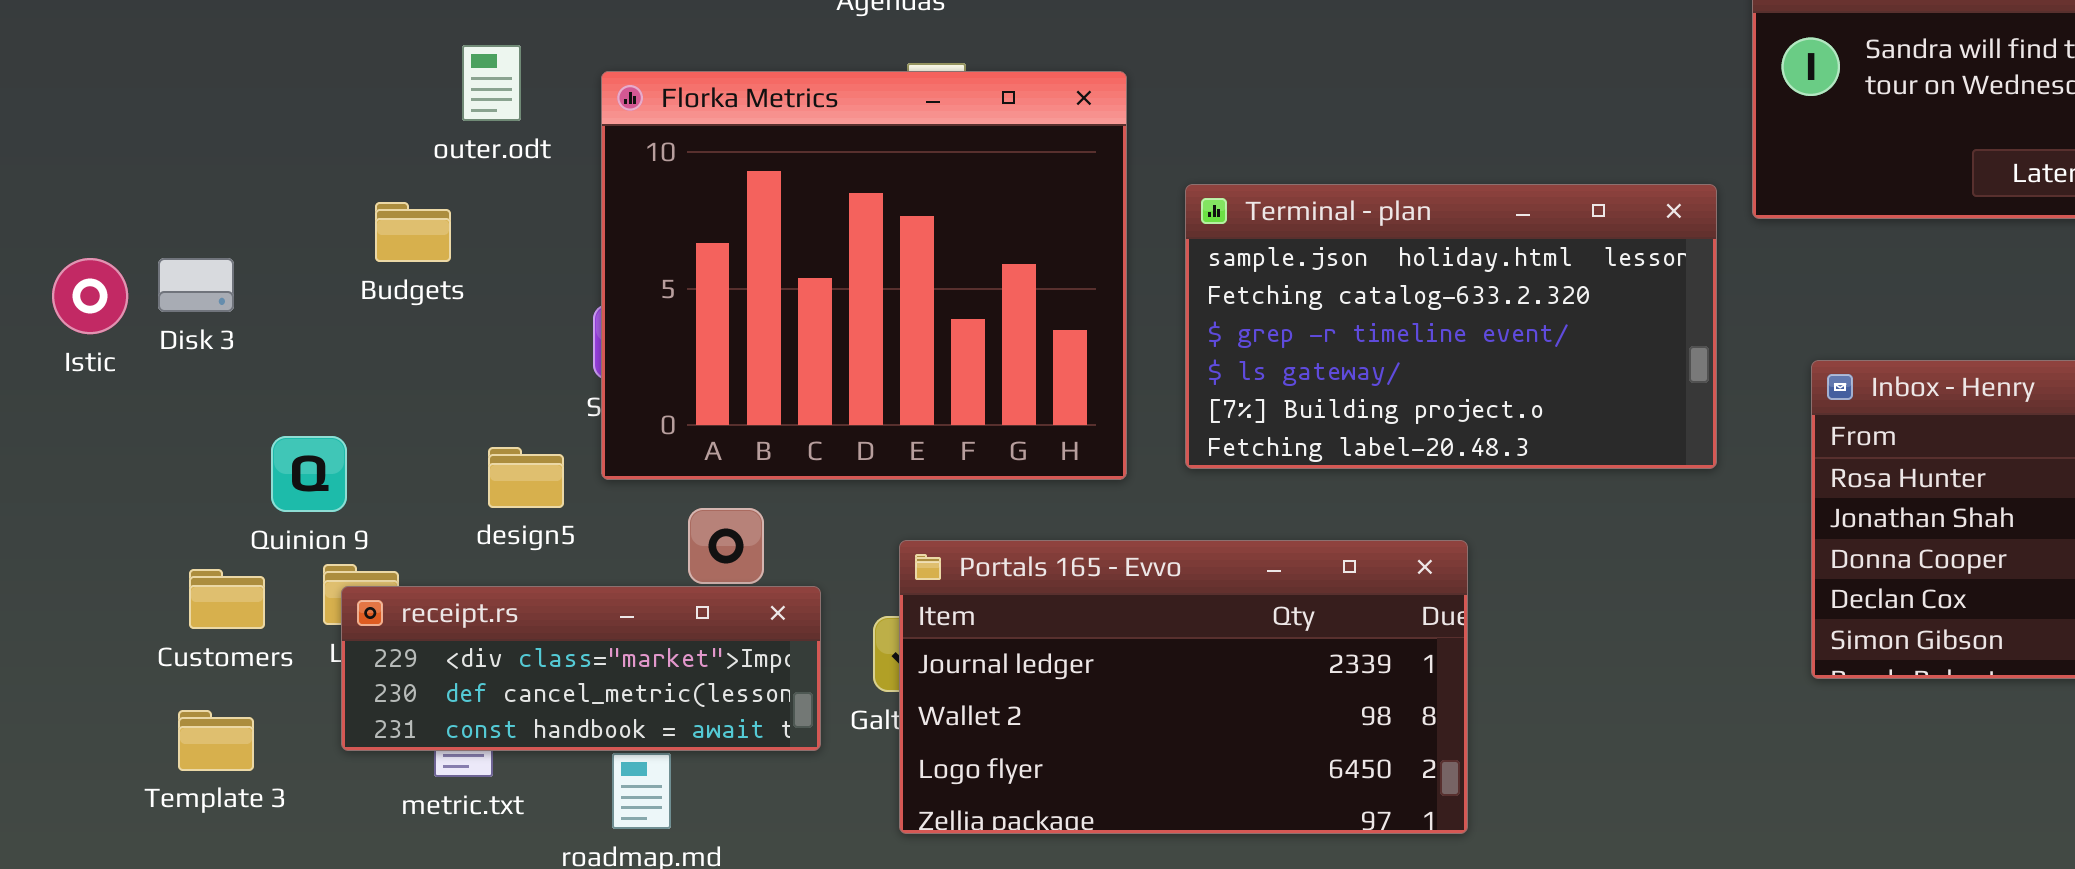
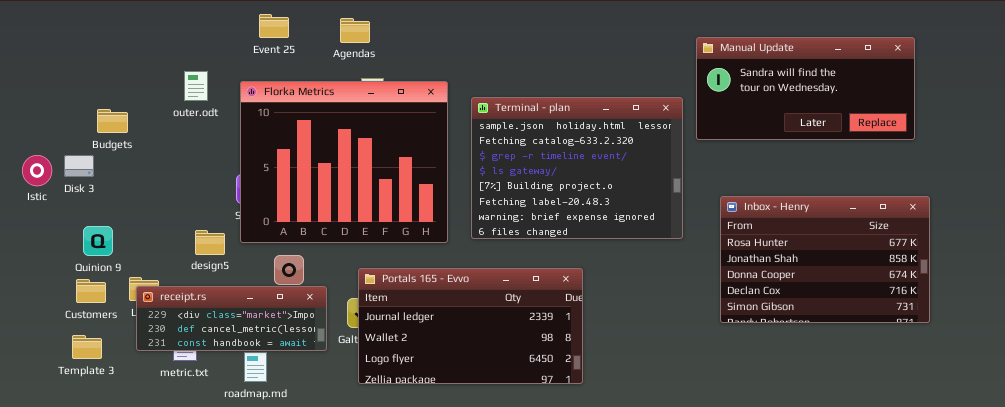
Terminal - plan: [1185,184,1717,469] -> [471,97,683,239], resized
Budgets: [375,202,451,262] -> [97,109,128,133], moved
Quinion 9: [271,436,347,512] -> [83,226,113,256], moved

